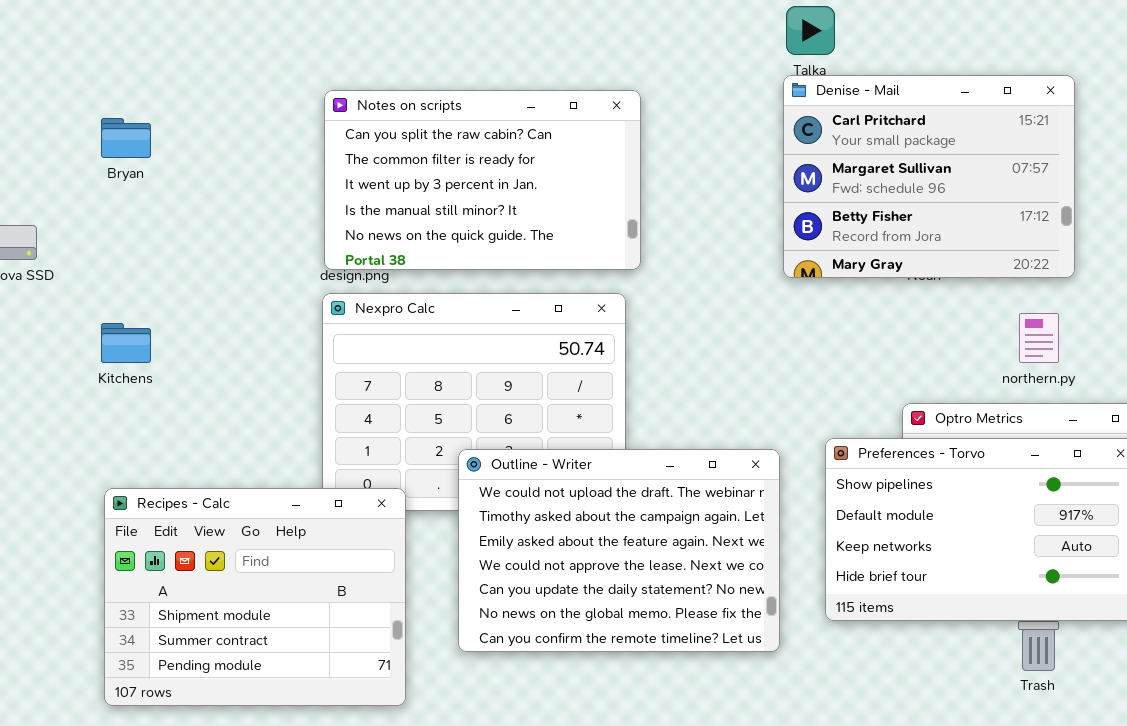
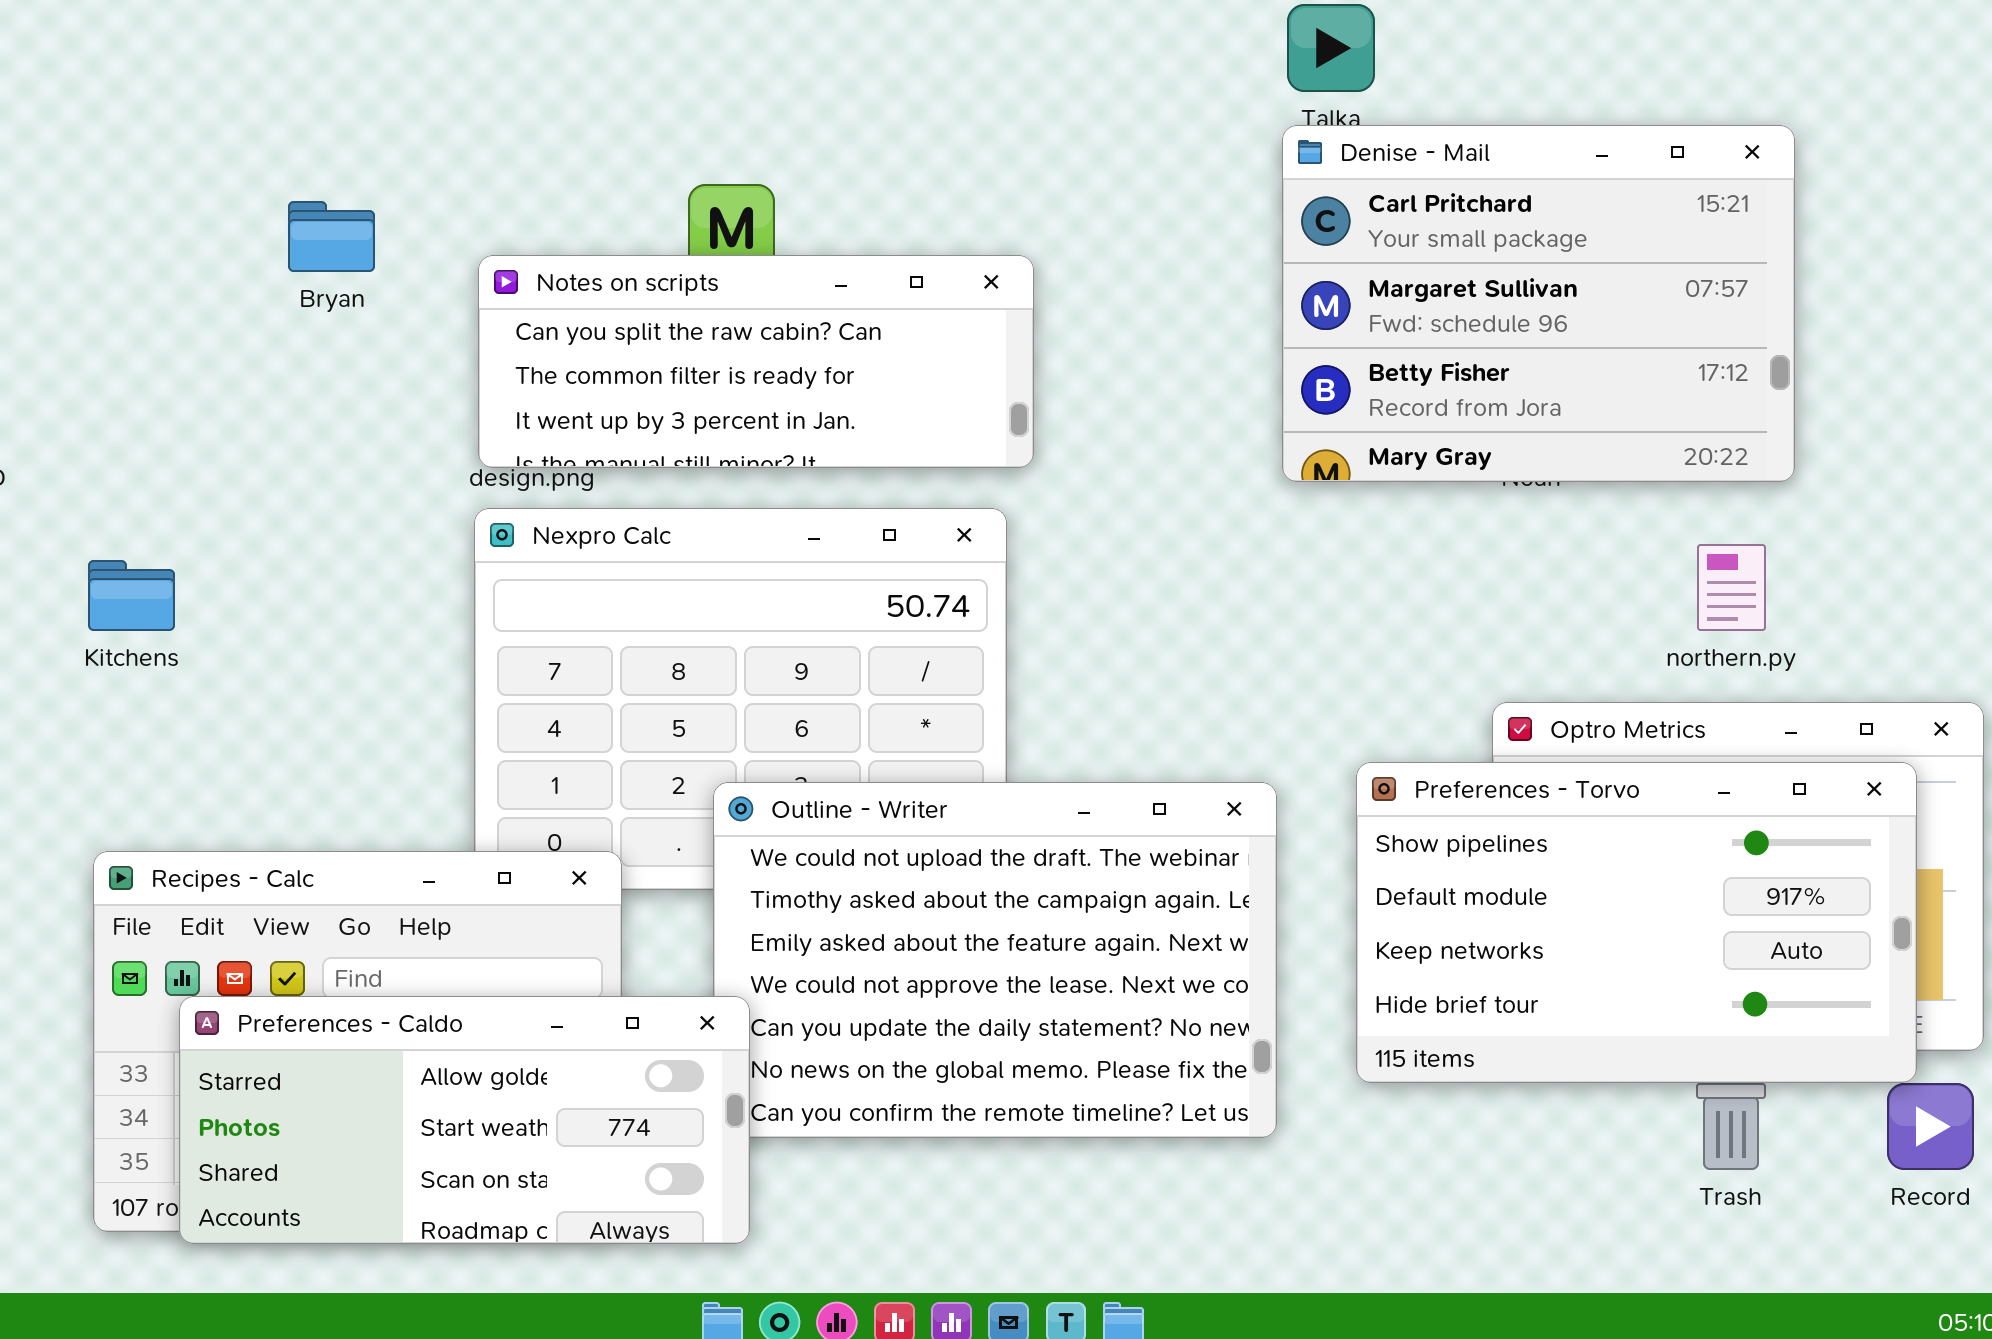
Notes on scripts: [324,90,641,270] -> [478,255,1034,468], resized
Bryan: [101,118,151,158] -> [288,201,375,272], moved
Preferences - Caldo: none -> [179,996,750,1244], opened

